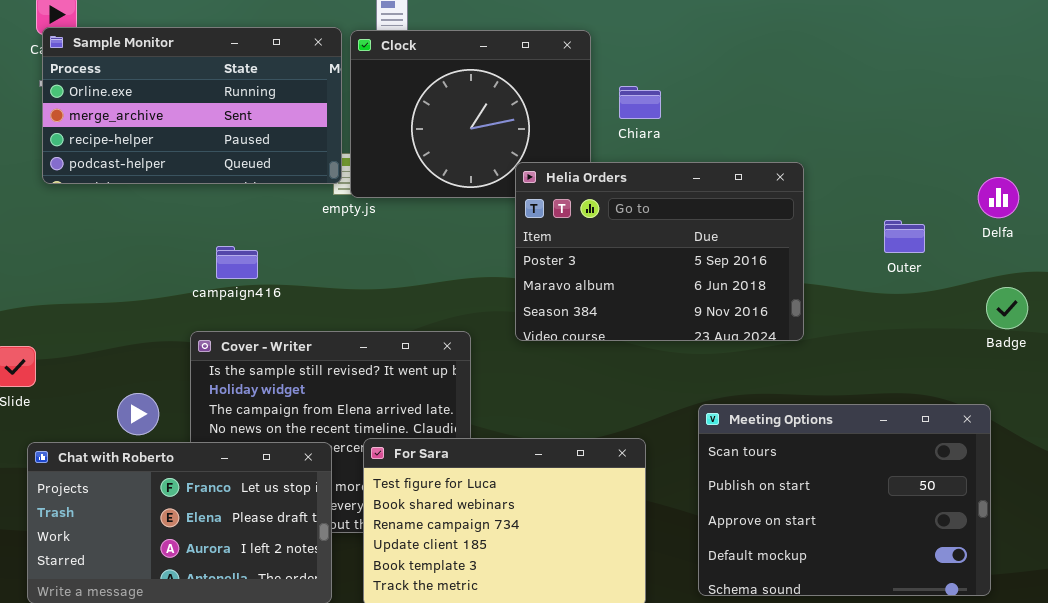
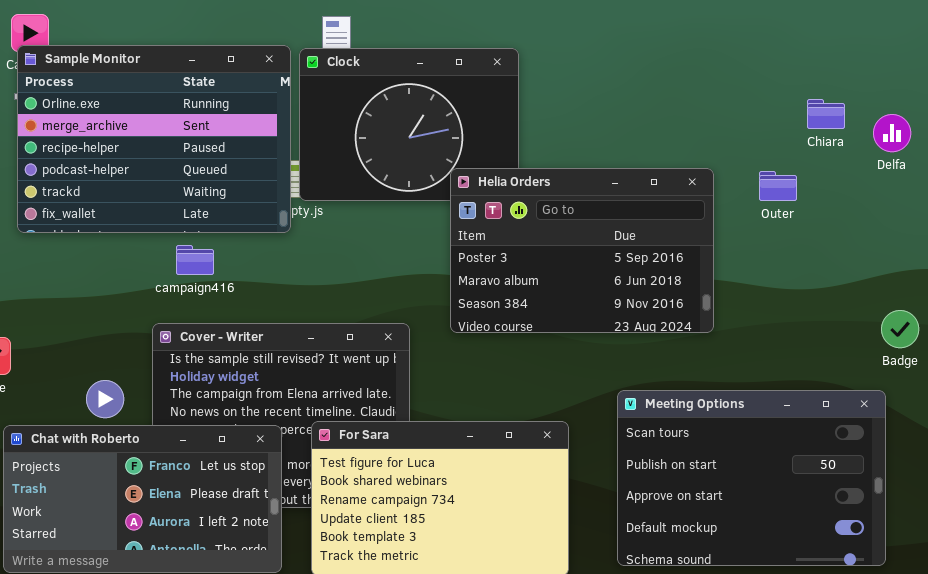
Sample Monitor: [42,27,342,184] -> [17,45,291,233], resized
Chiara: [619,86,661,119] -> [807,99,845,129], moved
Delfa: [978,177,1019,218] -> [873,114,911,152], moved
Outer: [884,220,925,253] -> [759,171,797,201], moved
Badge: [986,287,1028,329] -> [881,310,919,348], moved

